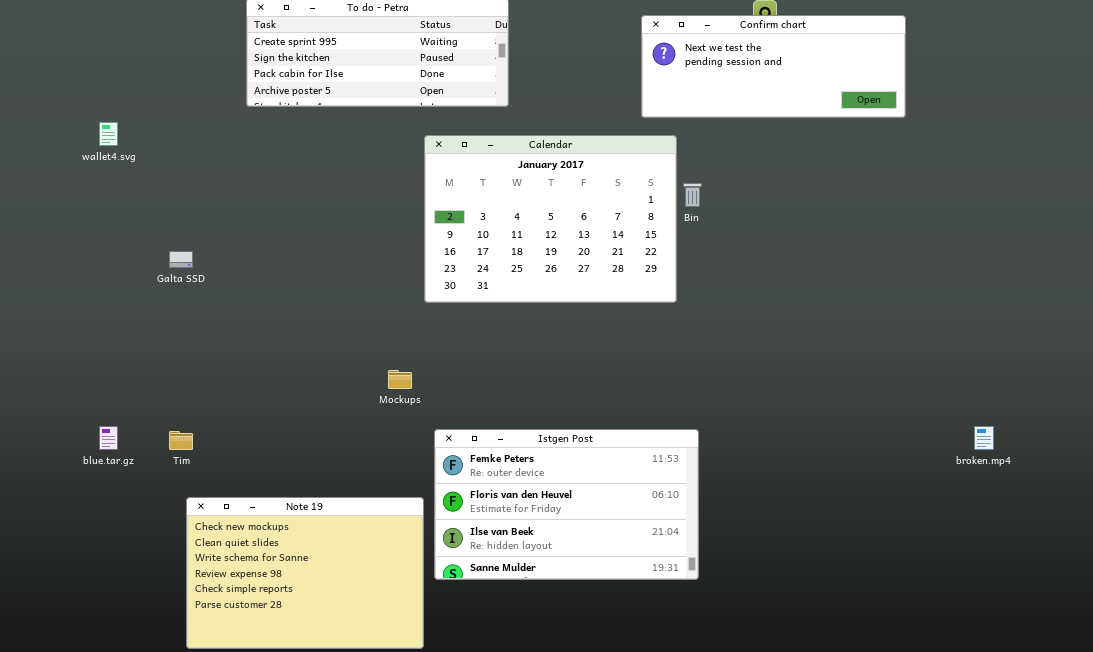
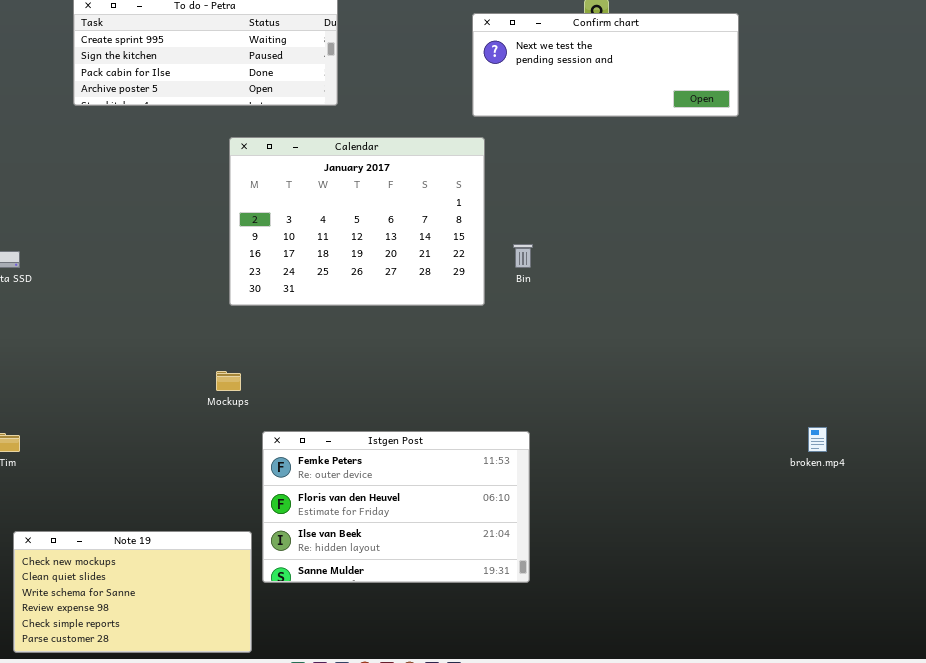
Calendar: [424,135,677,303] -> [229,137,485,306], moved
Bin: [683,183,702,207] -> [513,244,533,268], moved
Note 19: [186,497,424,649] -> [13,531,252,653], resized

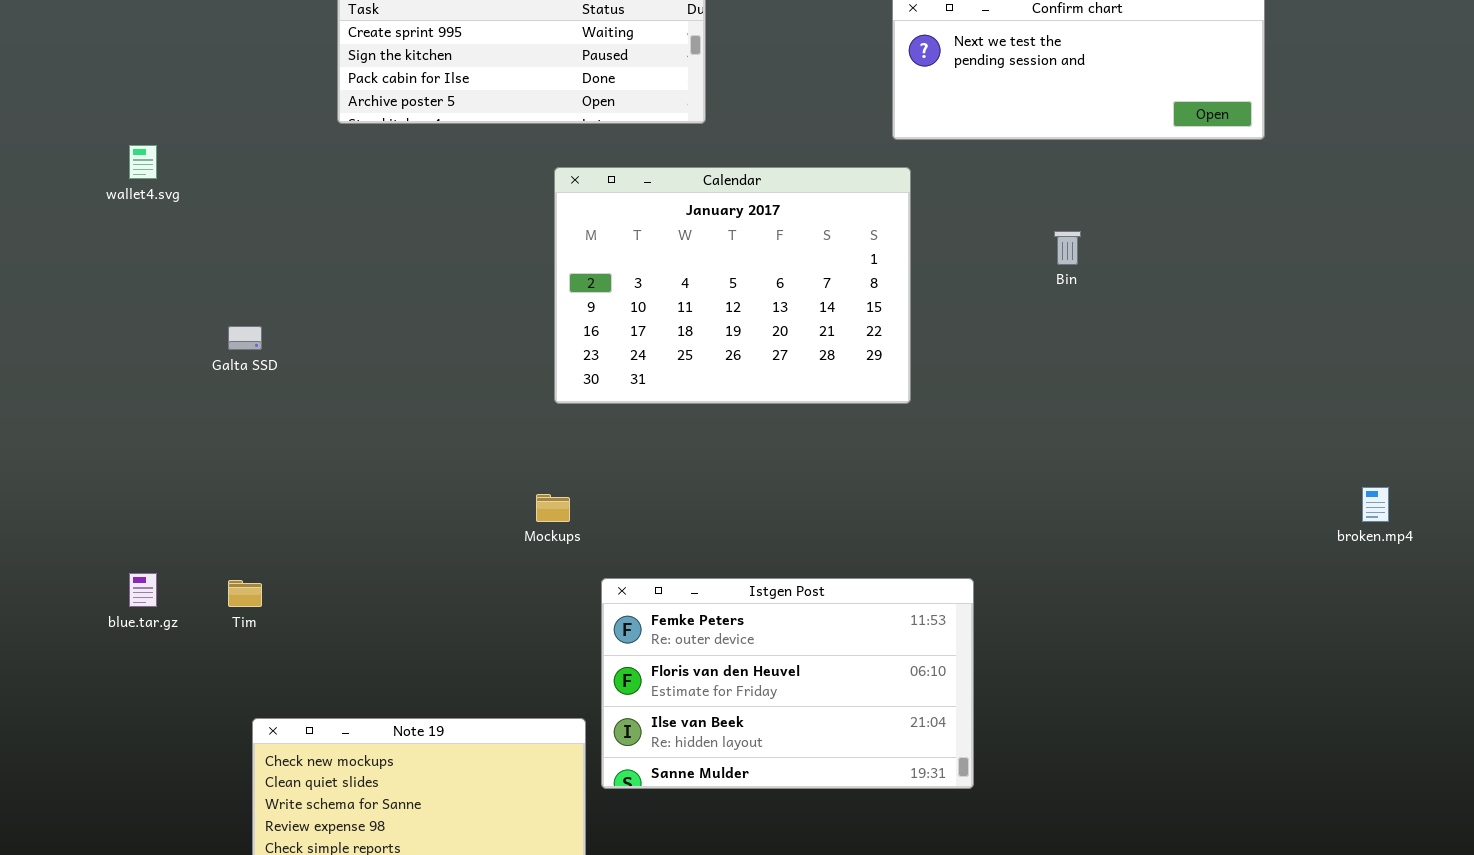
Bin: [513,244,533,268] -> [1054,231,1081,265], moved
broken.mp4: [808,427,827,452] -> [1362,487,1389,522], moved

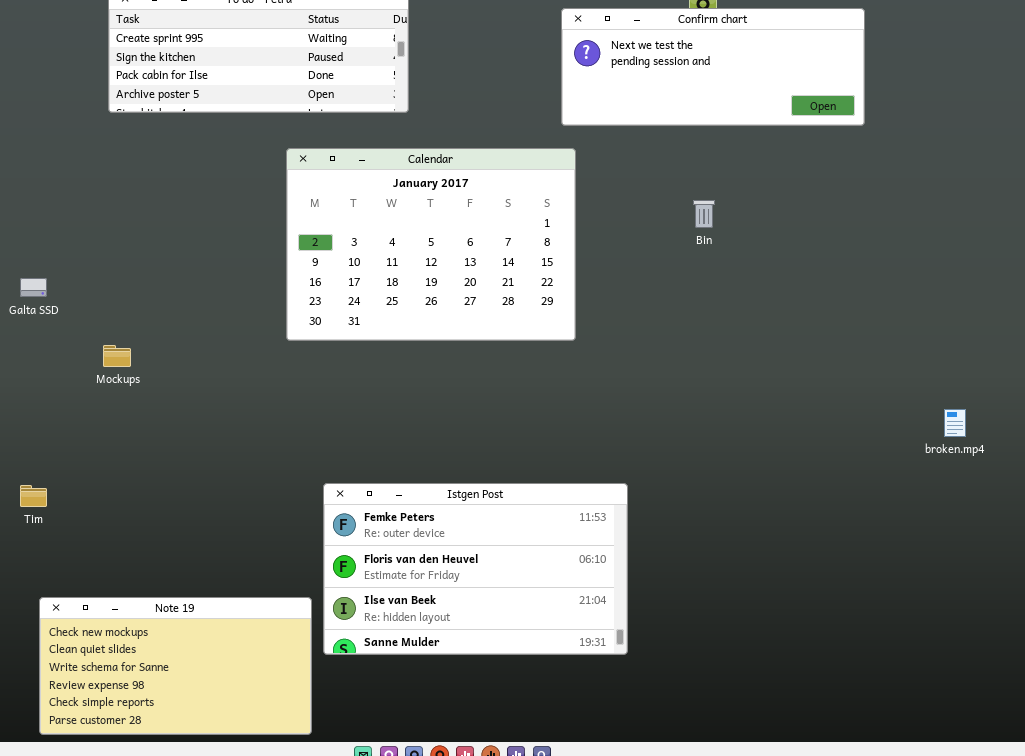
Mockups: [536,494,570,522] -> [103,345,131,367], moved

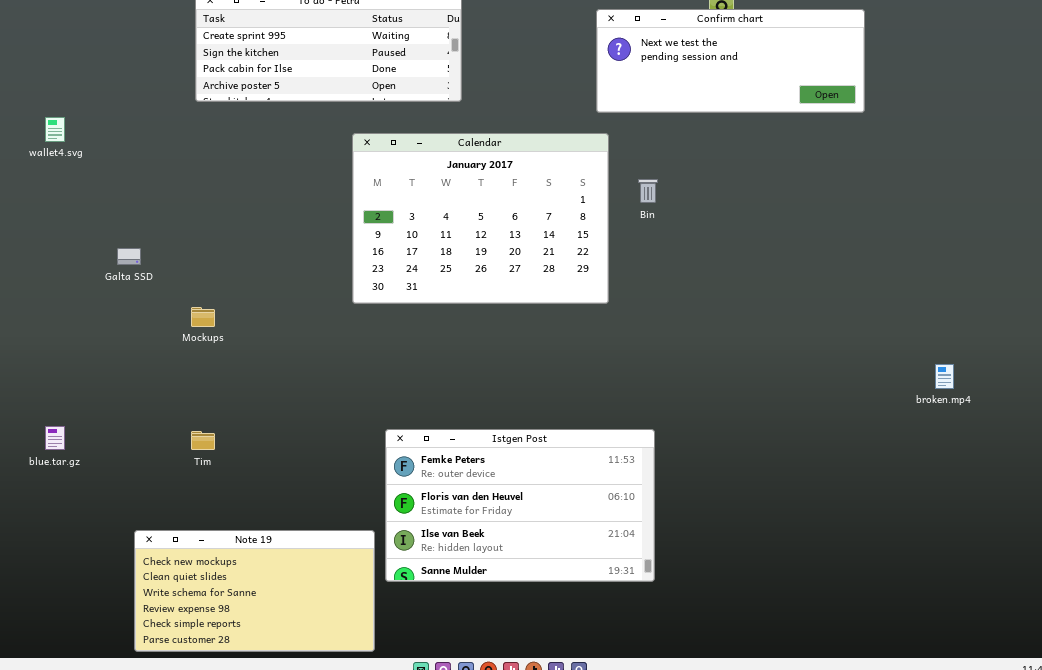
Bin: [693,200,715,228] -> [638,179,658,203], moved
Tim: [20,485,47,507] -> [191,431,215,450], moved

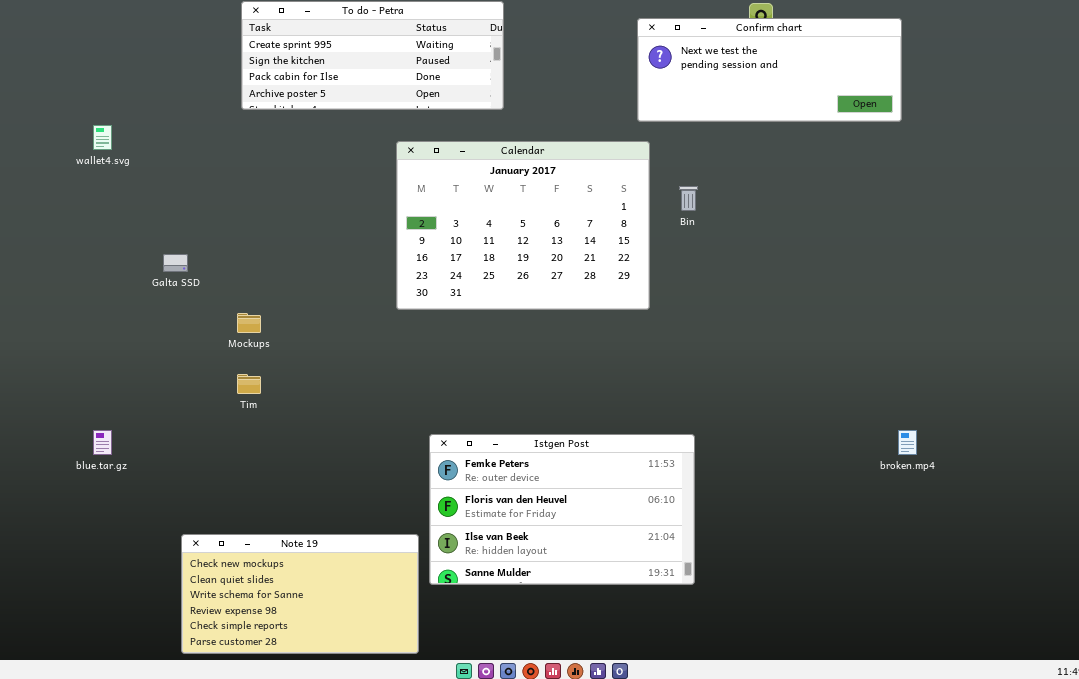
broken.mp4: [935,364,954,389] -> [898,430,917,455], moved
Tim: [191,431,215,450] -> [237,374,261,394], moved

